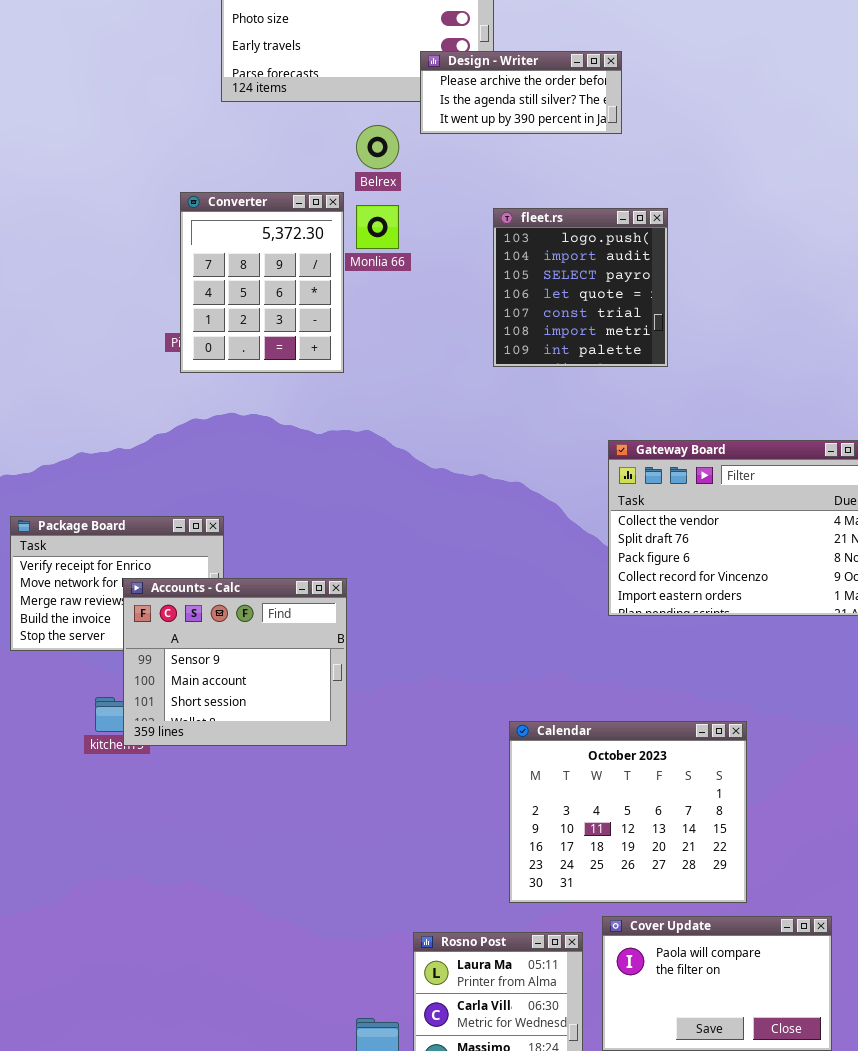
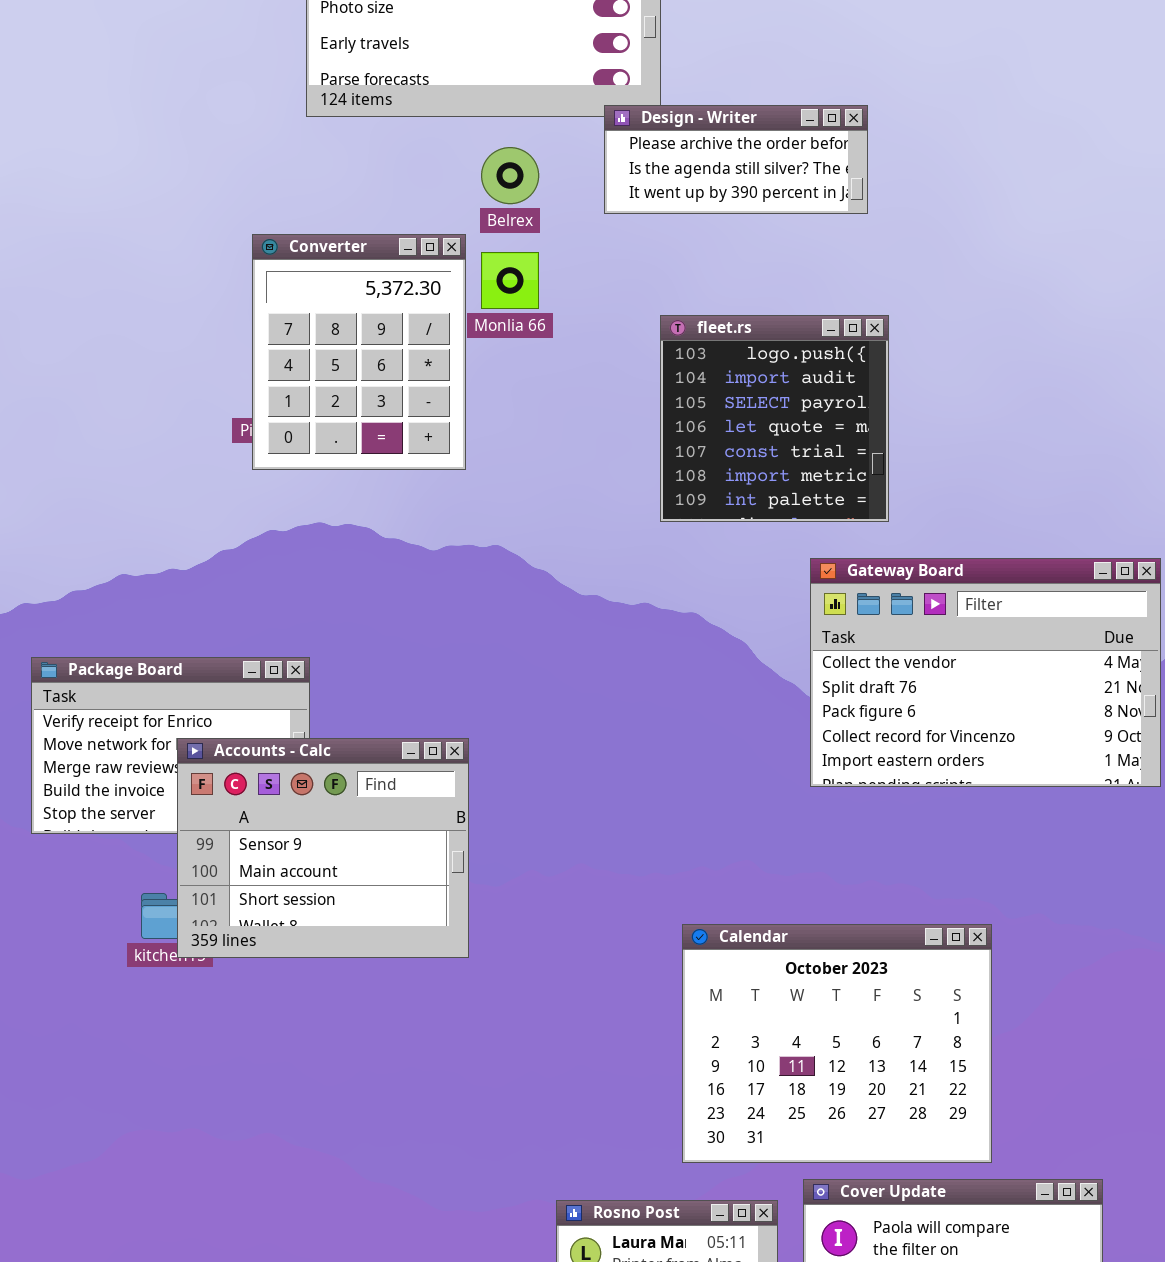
Design - Writer: [420,51,622,134] -> [604,105,868,214], moved
fleet.rs: [493,208,668,367] -> [660,315,889,522], moved

